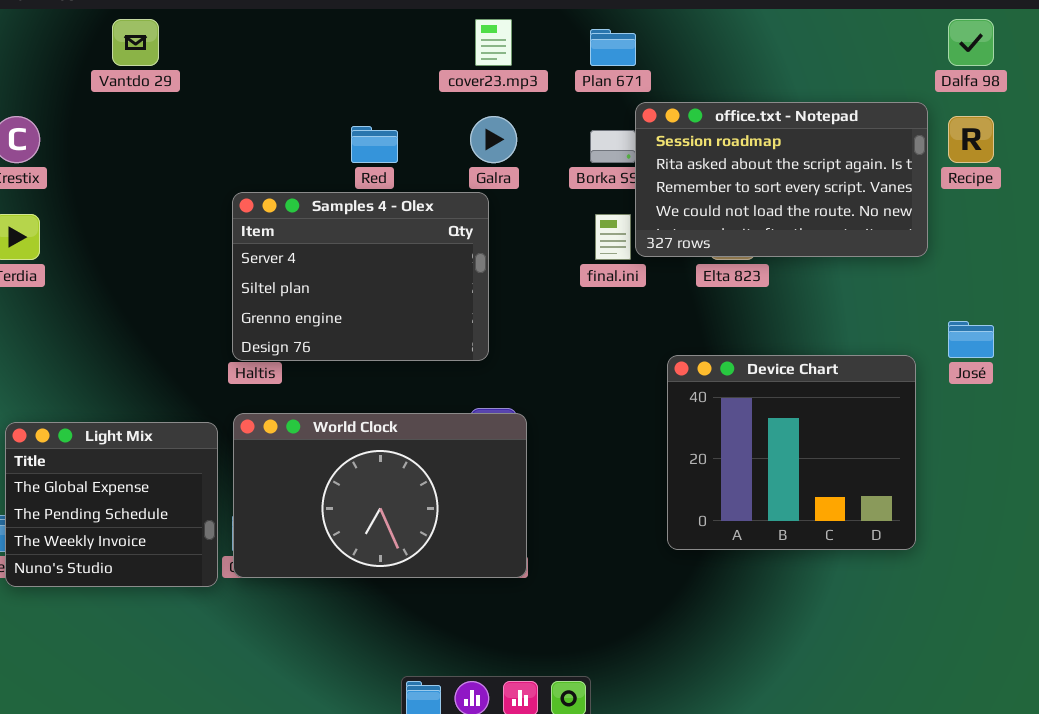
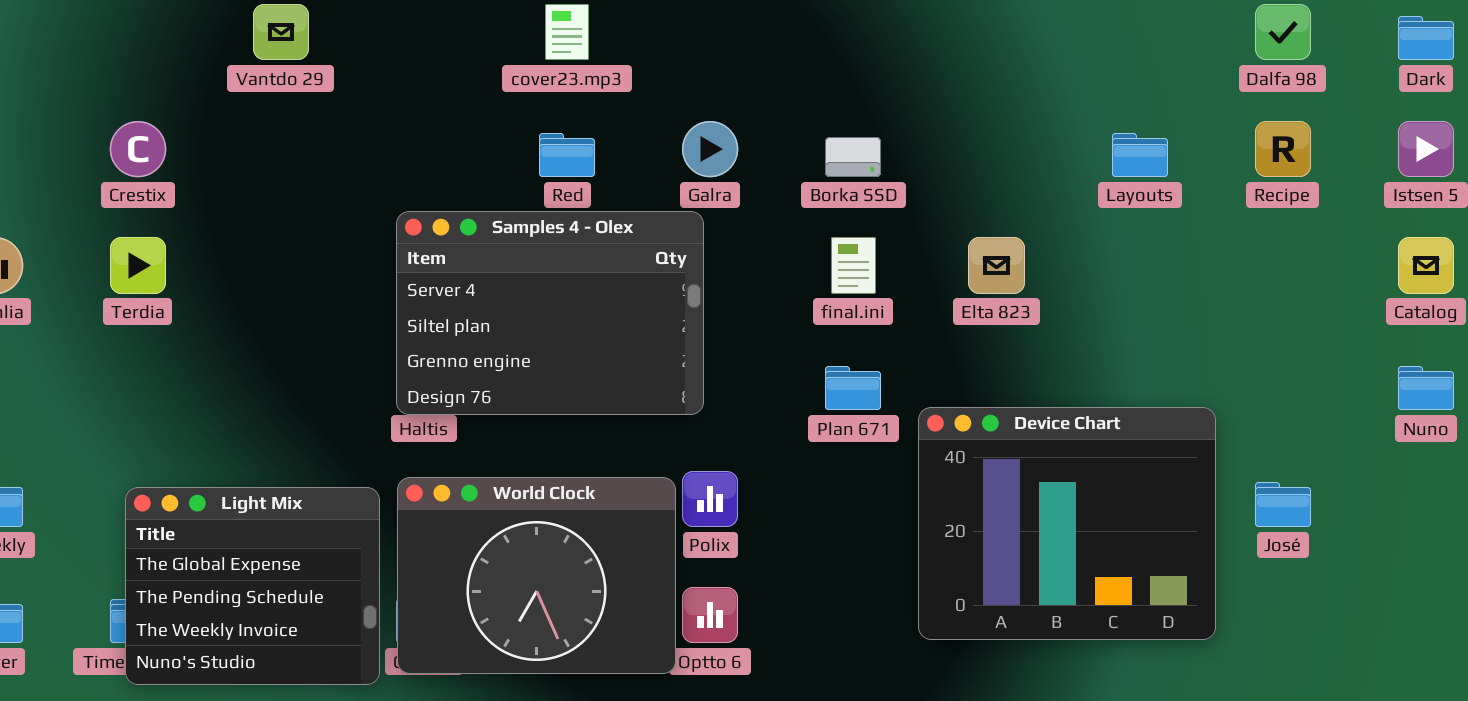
cover23.mp3: [475,19,512,66] -> [545,4,589,60], moved
Plan 671: [590,29,636,66] -> [825,366,881,410], moved
office.txt - Notepad: [635,102,928,257] -> none, closed
José: [948,321,994,358] -> [1255,482,1311,527], moved
World Clock: [233,413,527,578] -> [397,477,676,674], resized

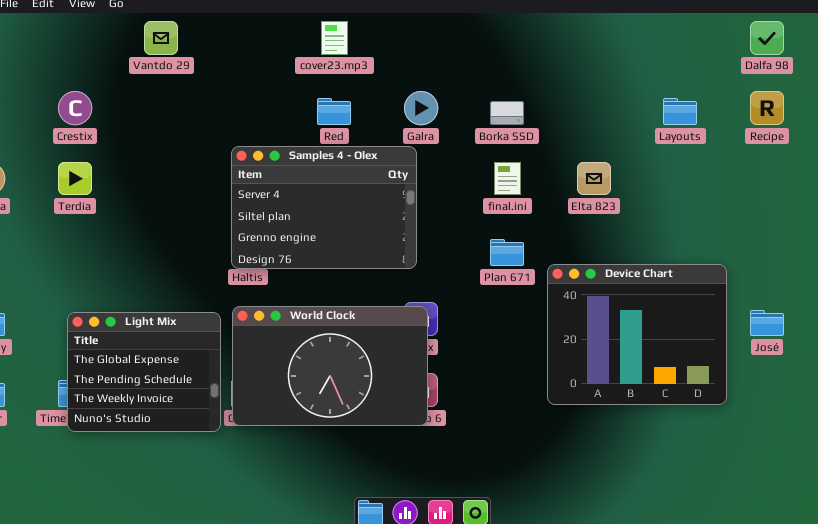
World Clock: [397,477,676,674] -> [232,306,428,426], resized

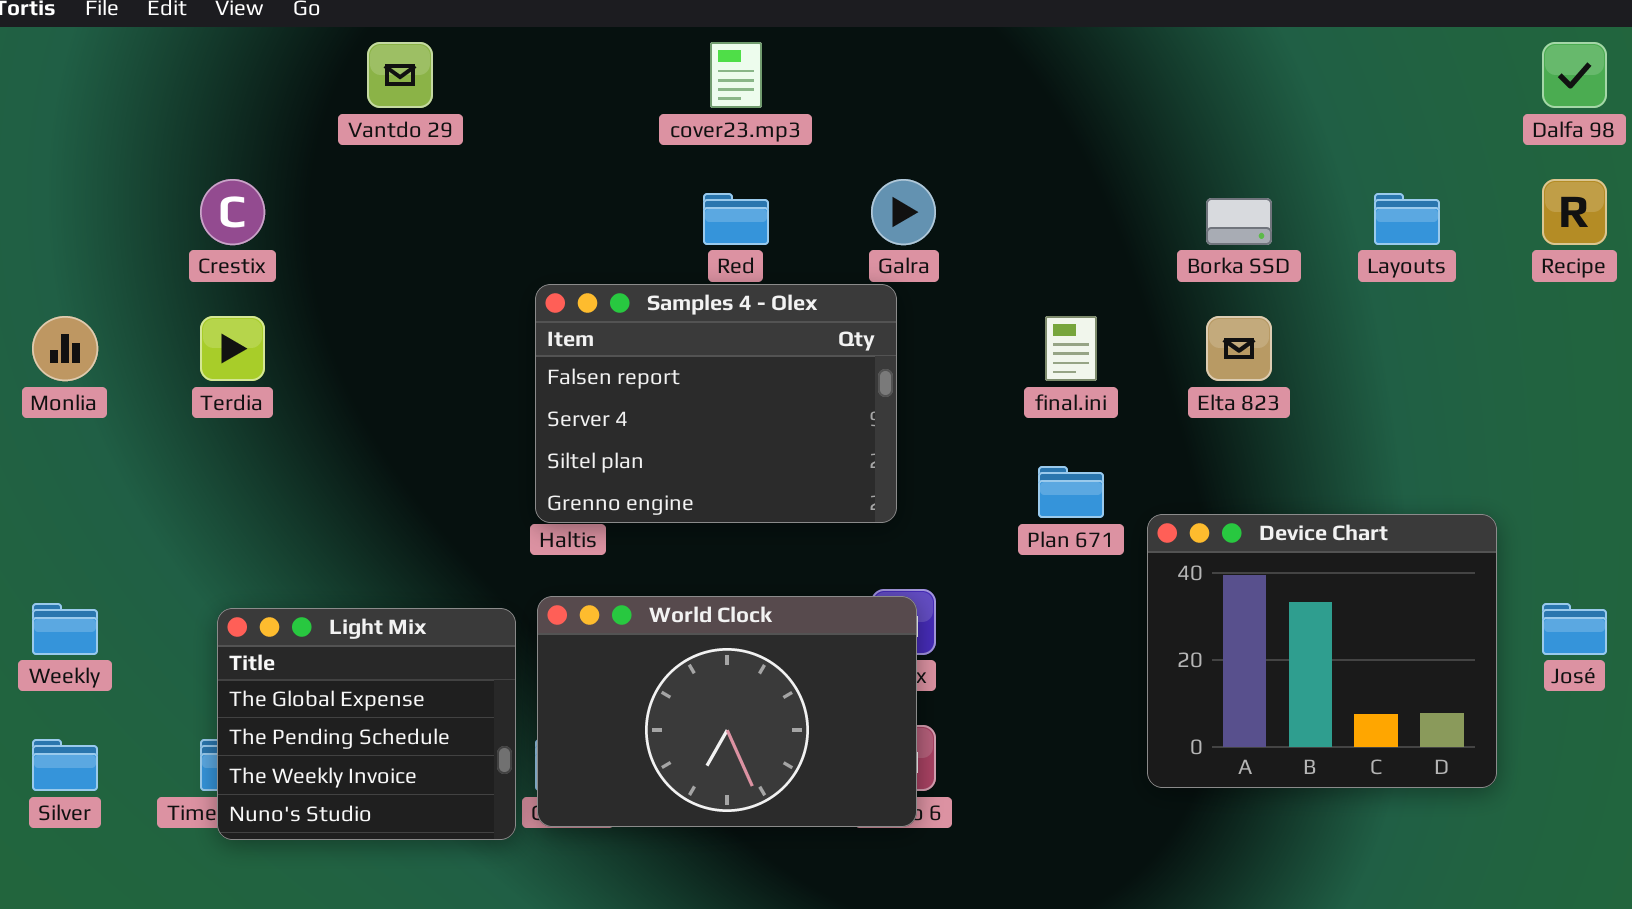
Borka SSD: [490,101,524,125] -> [1206,198,1272,245], moved
Samples 4 - Olex: [231,146,417,269] -> [535,284,897,523], scrolled up 1 row

